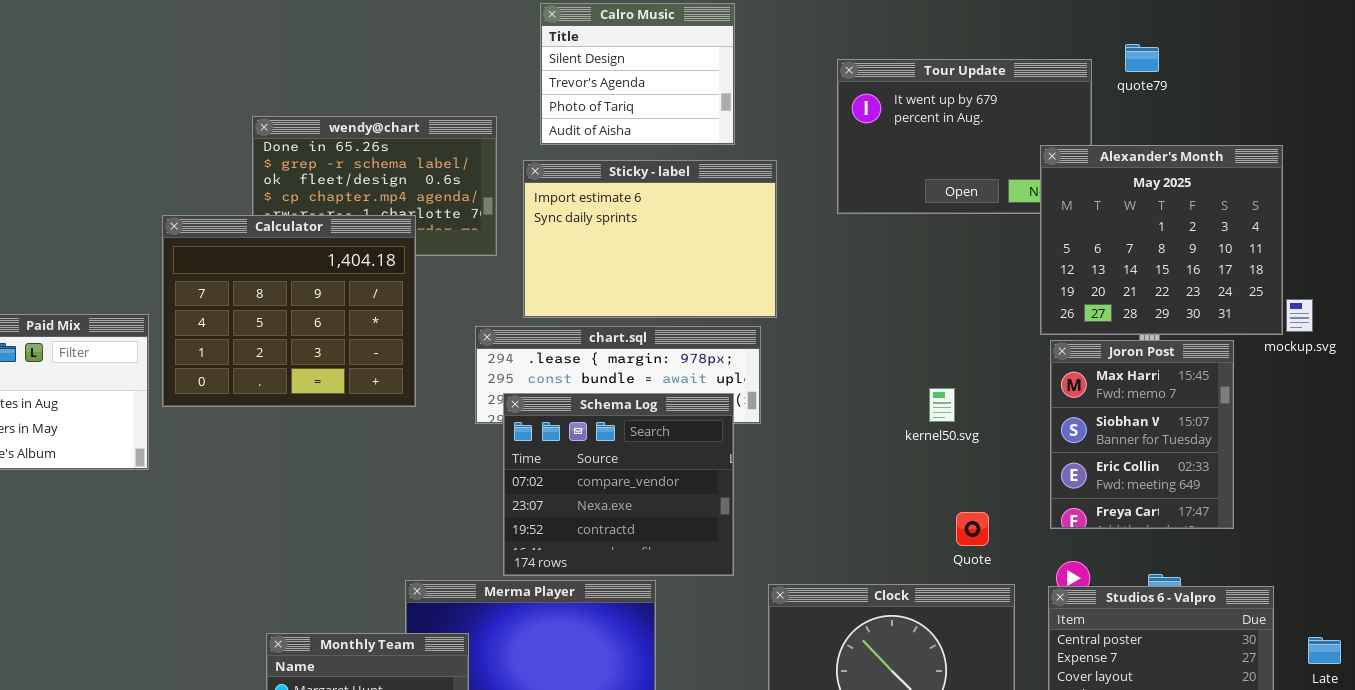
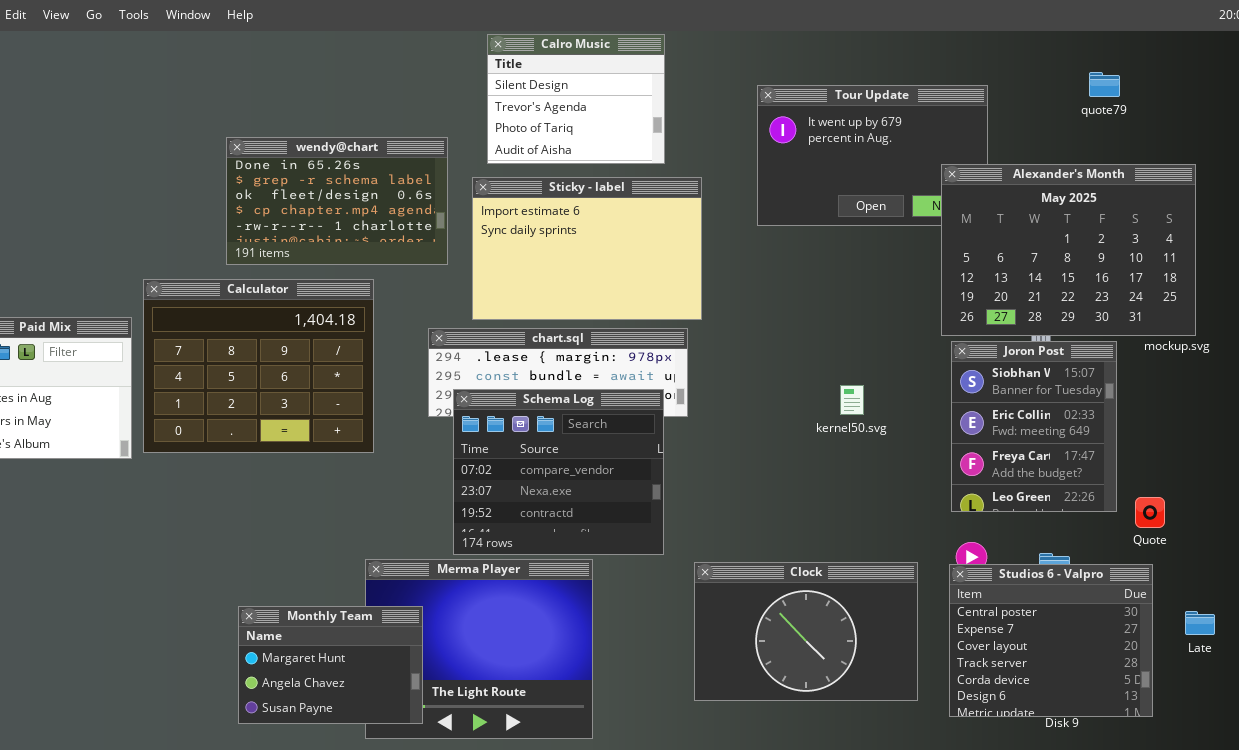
quote79: [1125,44,1159,72] -> [1089,72,1120,97], moved
Alexander's Month: [1040,145,1283,335] -> [941,164,1196,336], resized
Calculator: [162,215,416,407] -> [143,279,374,453], moved
Joron Post: [1050,340,1234,529] -> [951,341,1117,512], scrolled down 1 row
Quote: [956,512,989,546] -> [1135,497,1165,528], moved

